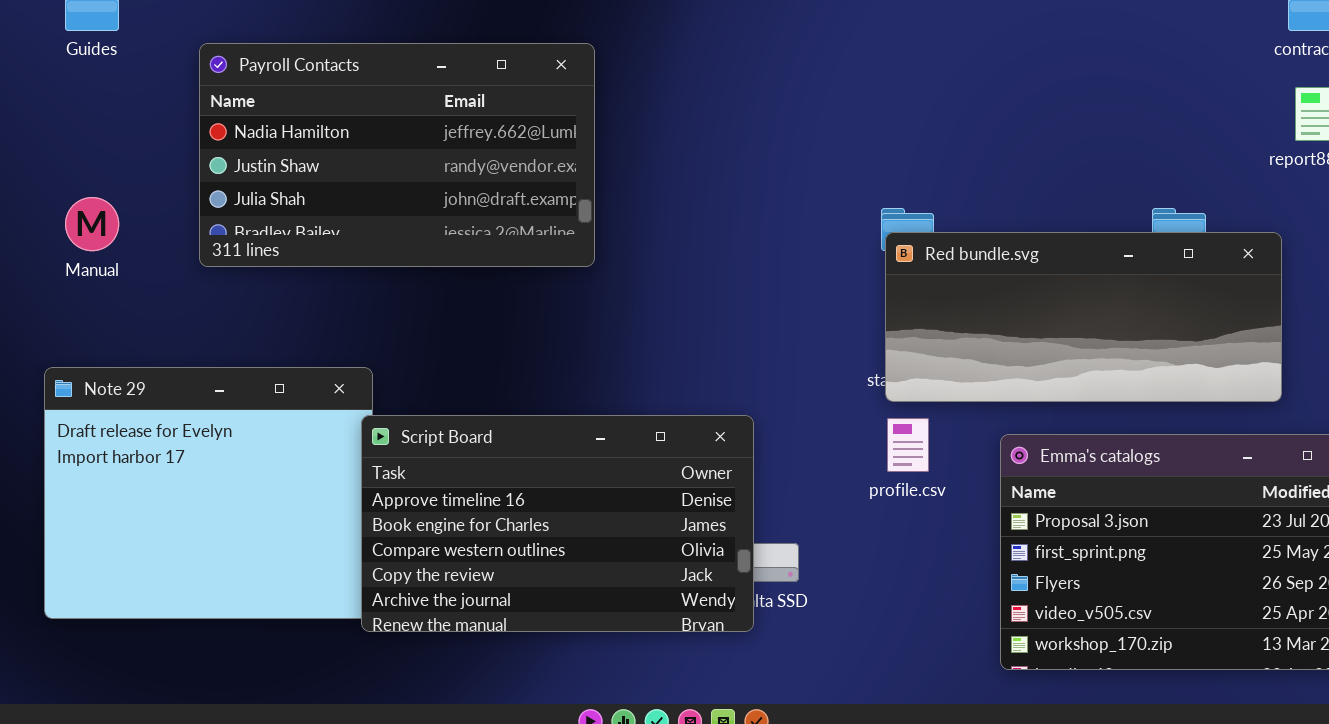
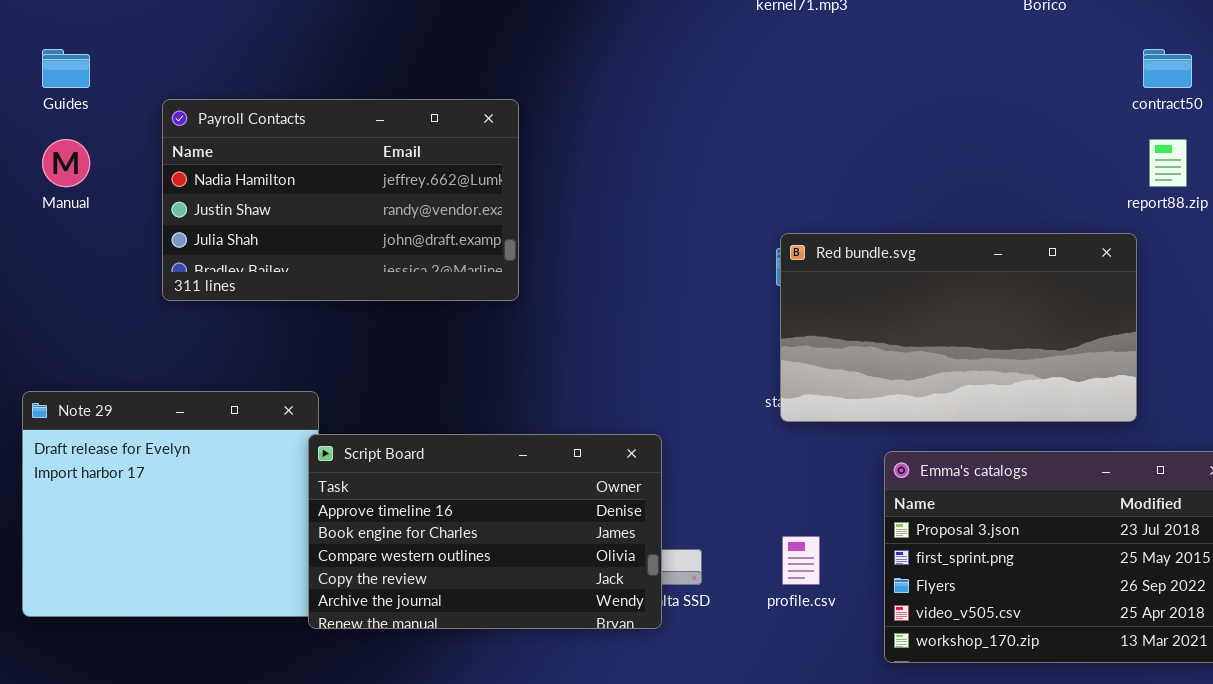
Manual: [65,197,119,251] -> [42,139,90,187], moved
Red bundle.svg: [885,232,1282,402] -> [780,233,1137,422], resized
profile.csv: [887,418,929,472] -> [782,536,820,585], moved

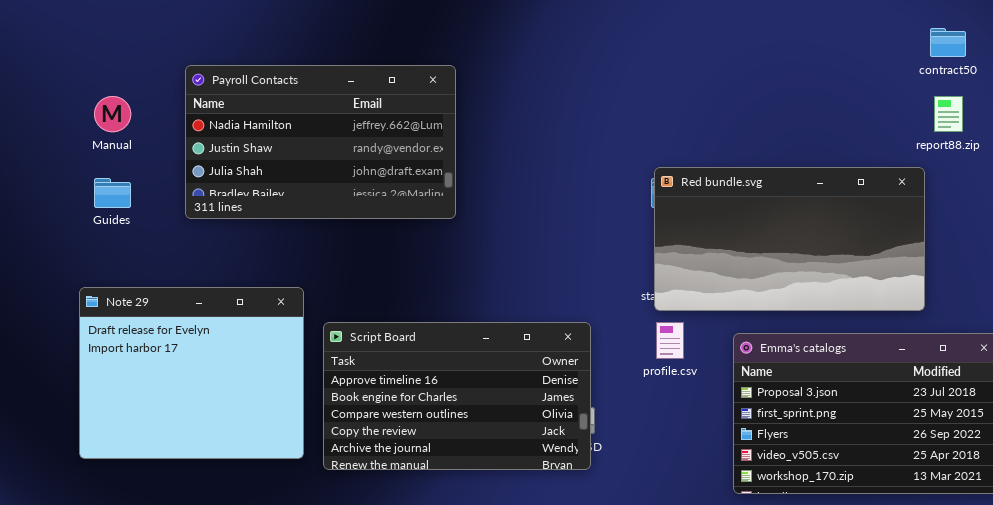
Guides: [42,49,90,88] -> [94,178,131,208], moved
Script Board: [308,434,662,629] -> [323,322,591,470], moved
profile.csv: [782,536,820,585] -> [656,322,684,359], moved

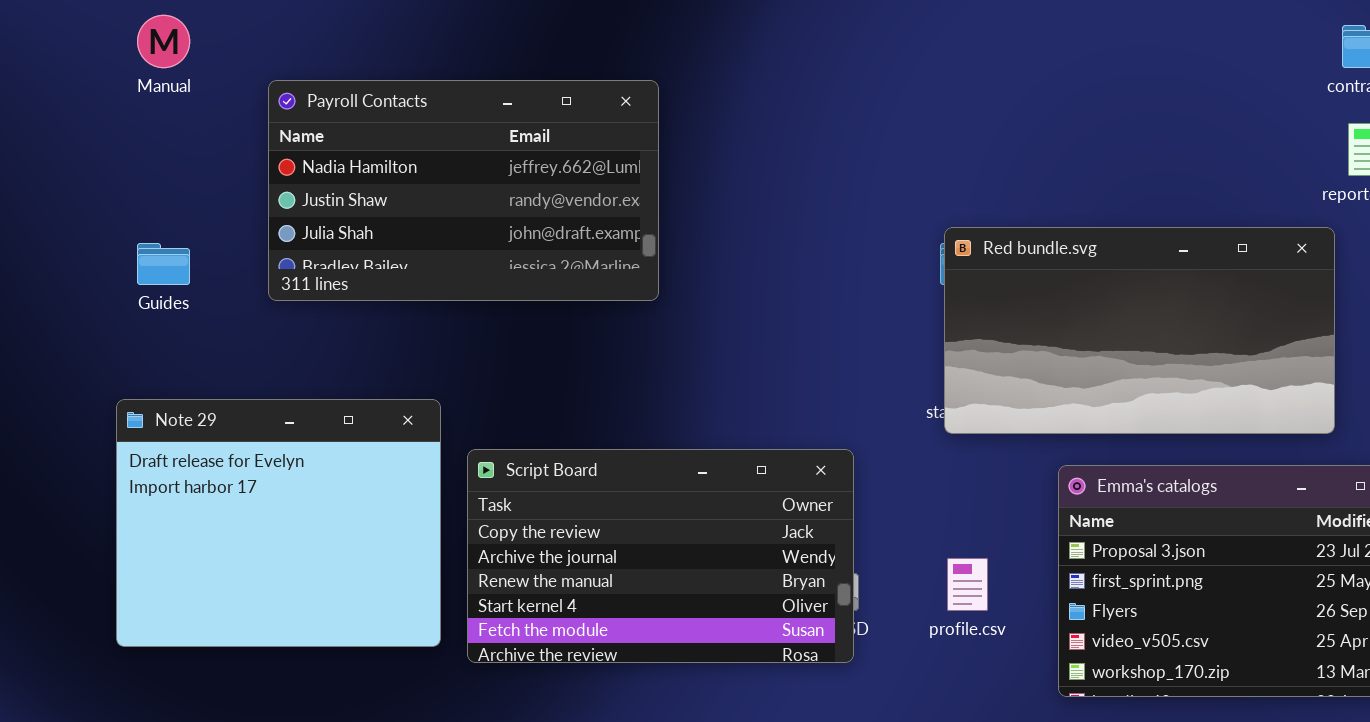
Manual: [94,96,131,132] -> [137,15,190,68], moved
Script Board: [323,322,591,470] -> [467,449,854,663], scrolled down 3 rows
profile.csv: [656,322,684,359] -> [947,558,988,611], moved

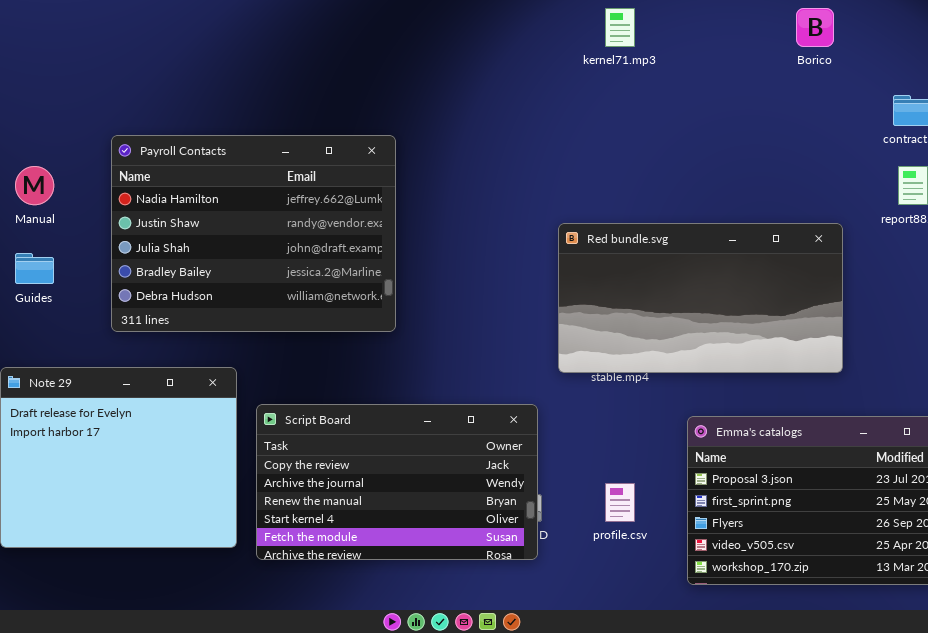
Manual: [137,15,190,68] -> [15,166,54,205], moved
Payroll Contacts: [268,80,659,301] -> [111,135,396,332], resized
Red bundle.svg: [944,227,1335,434] -> [558,223,843,373], moved

